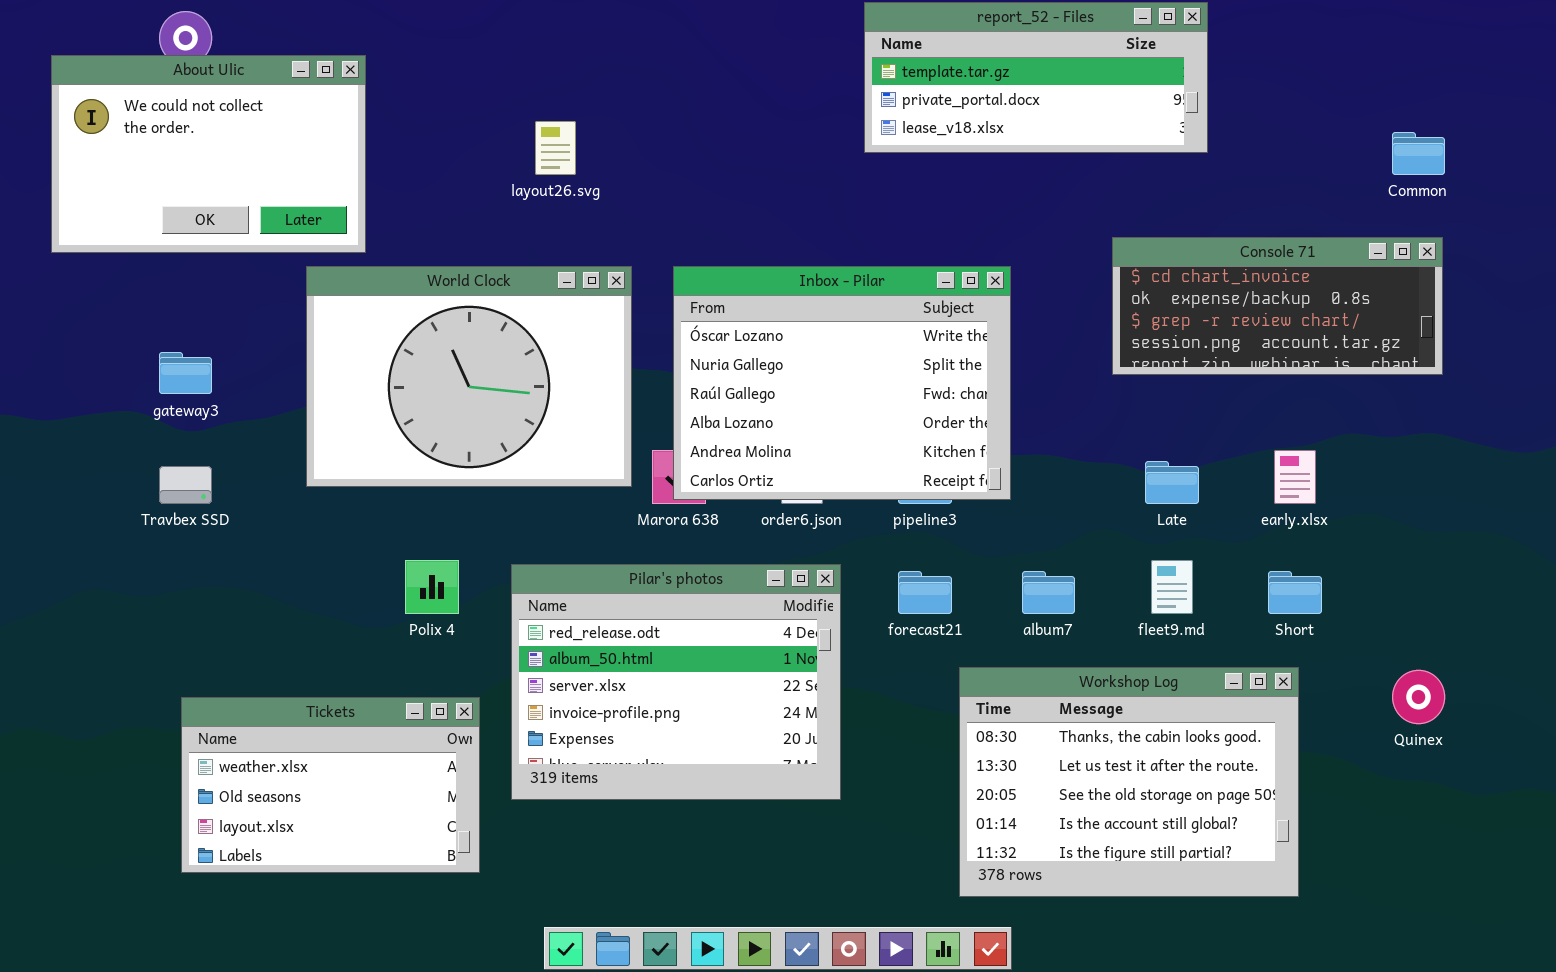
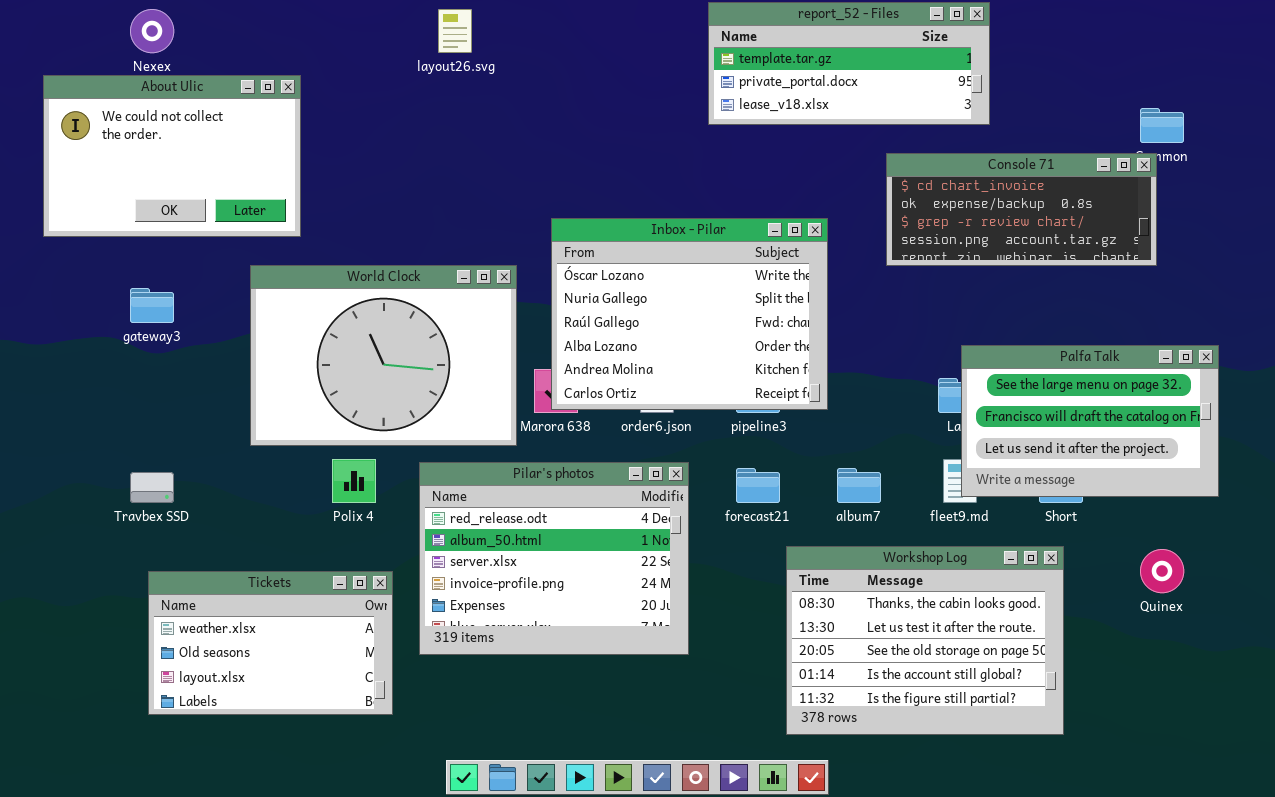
About Ulic: [51,55,366,253] -> [43,75,301,237], moved
layout26.svg: [535,121,576,175] -> [438,9,472,53], moved
Console 71: [1112,237,1443,375] -> [886,153,1157,266], moved
World Clock: [306,266,632,487] -> [250,265,517,446], moved
Palfa Talk: none -> [961,345,1219,497], opened
Travbex SSD: [159,466,212,504] -> [130,472,174,503], moved

